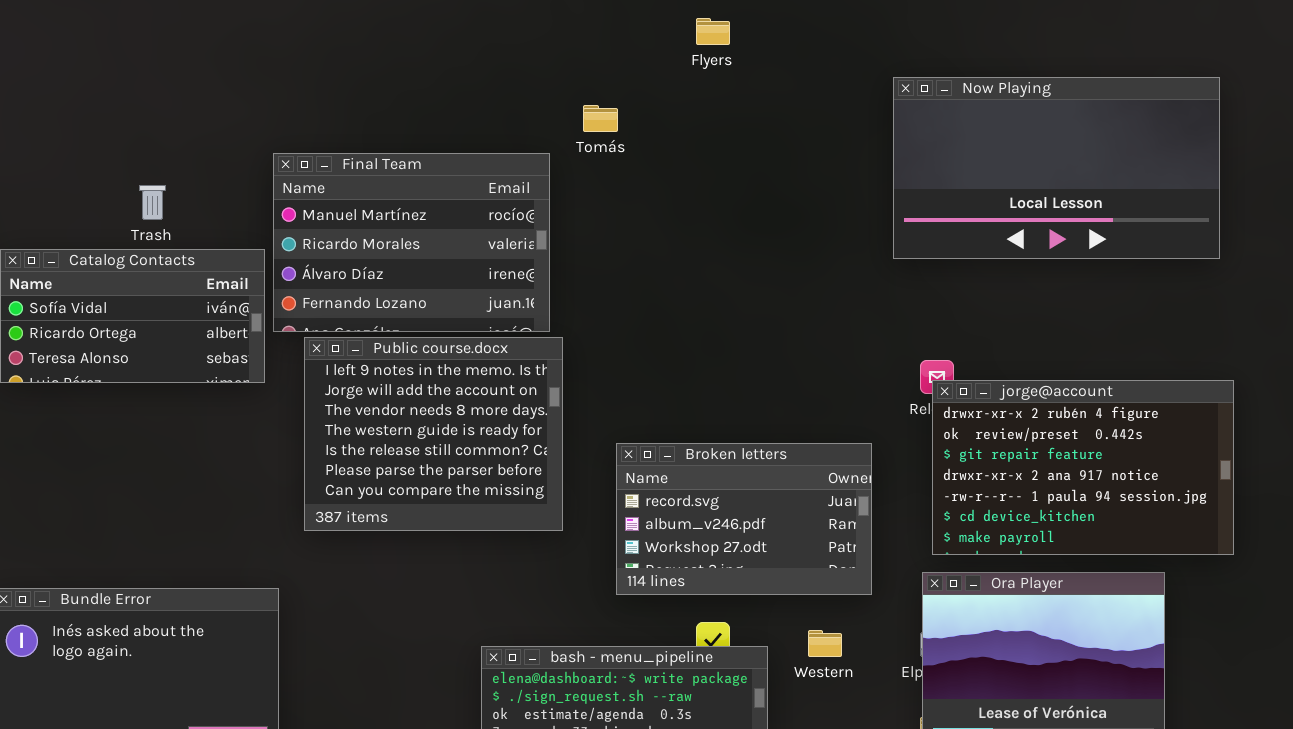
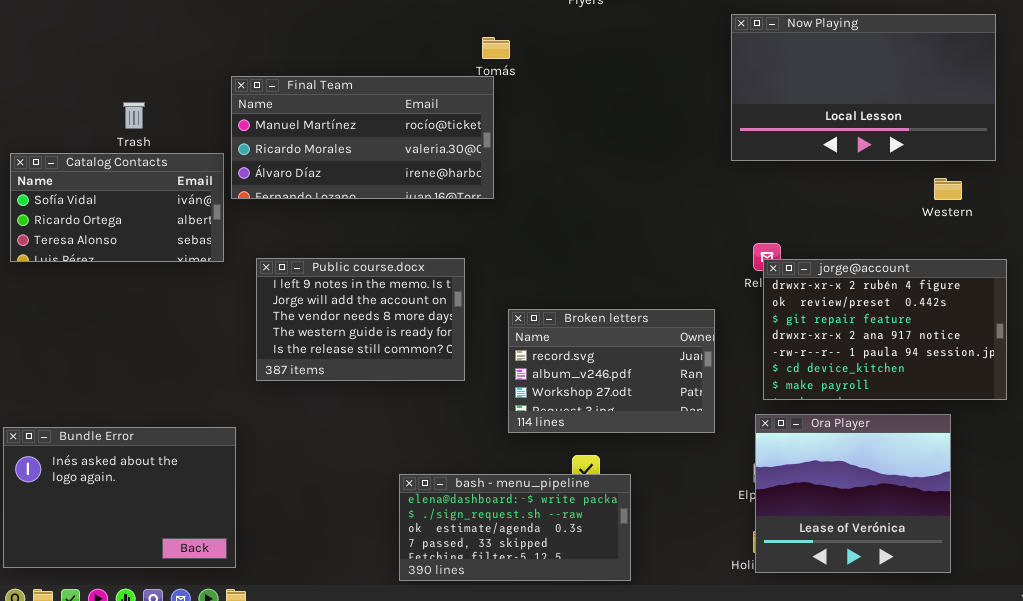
Final Team: [273,153,550,332] -> [231,76,494,199], resized
Public course.docx: [304,337,563,531] -> [256,258,465,381], resized
Western: [808,630,842,657] -> [934,178,962,200], moved

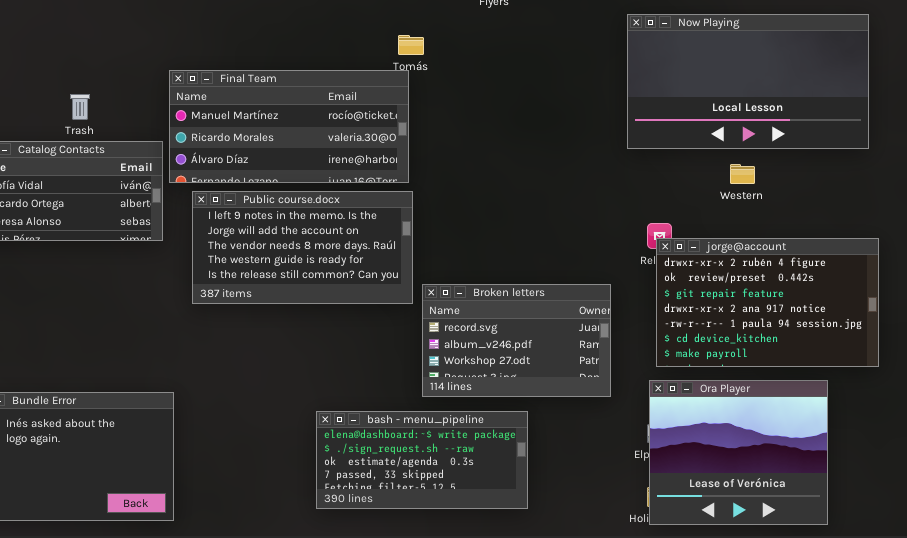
Western: [934,178,962,200] -> [730,164,755,184], moved
Public course.docx: [256,258,465,381] -> [192,191,413,304], moved, resized
bash - menu_pipeline: [399,474,631,581] -> [316,411,528,509], moved

